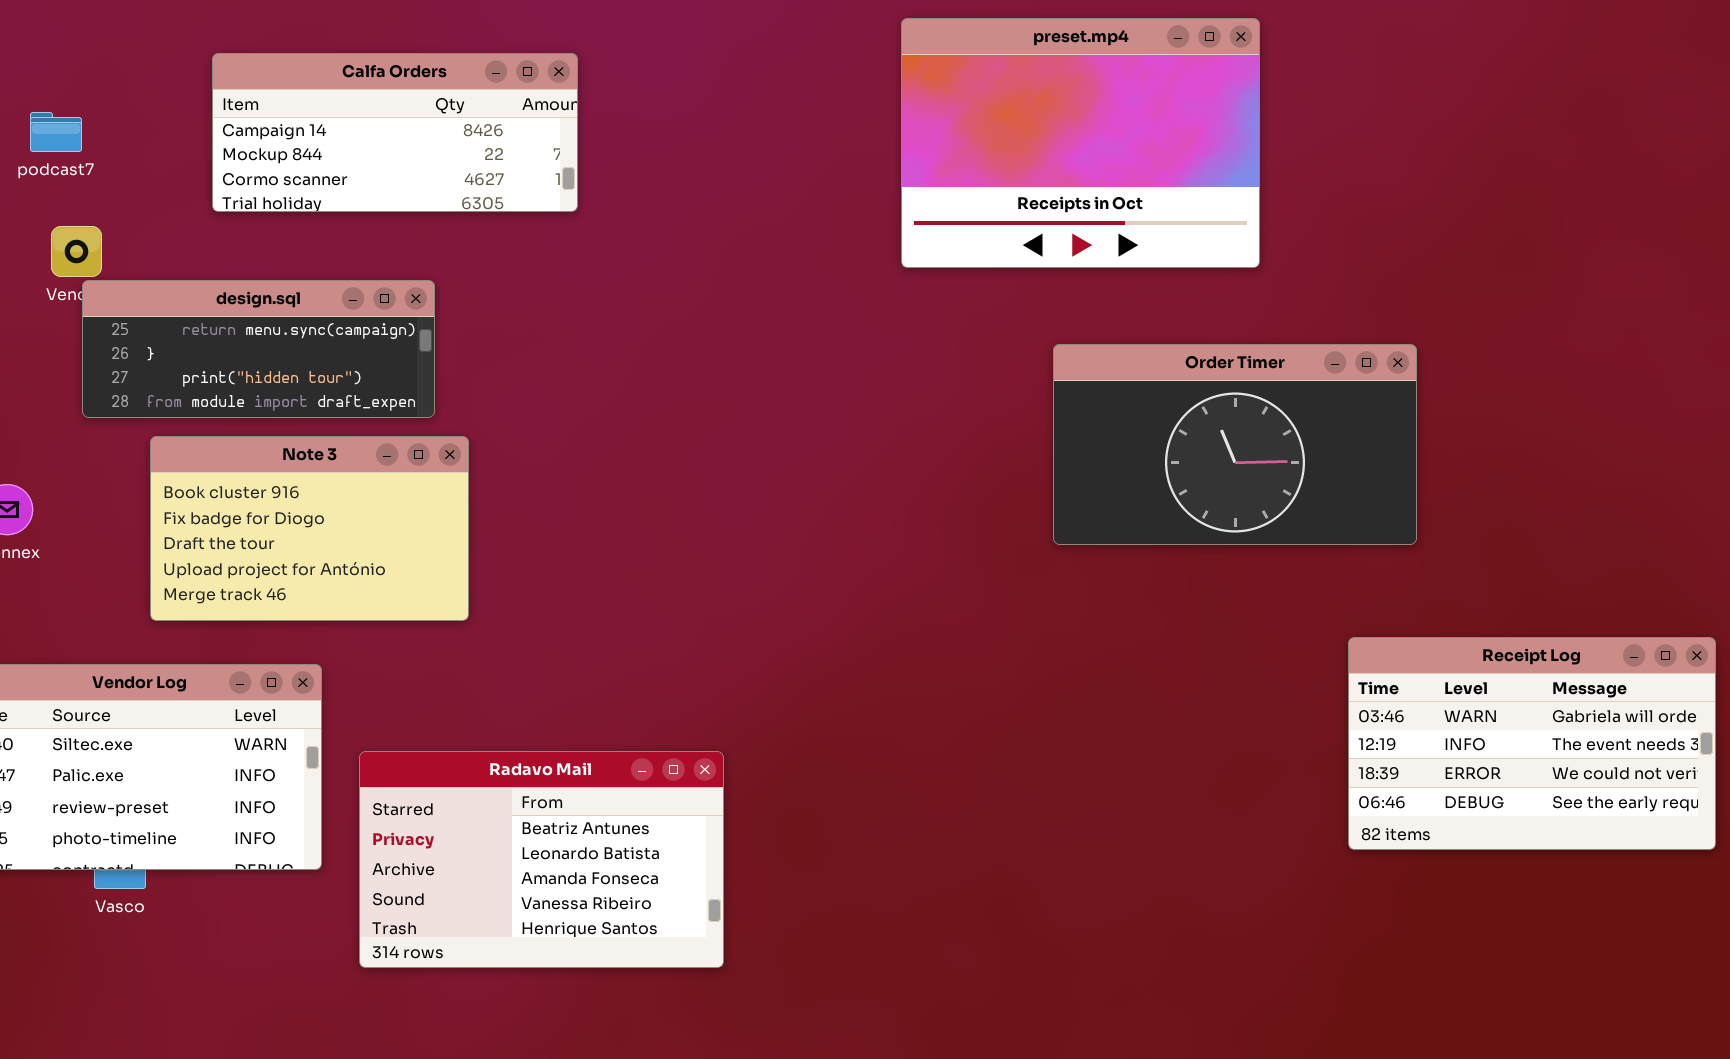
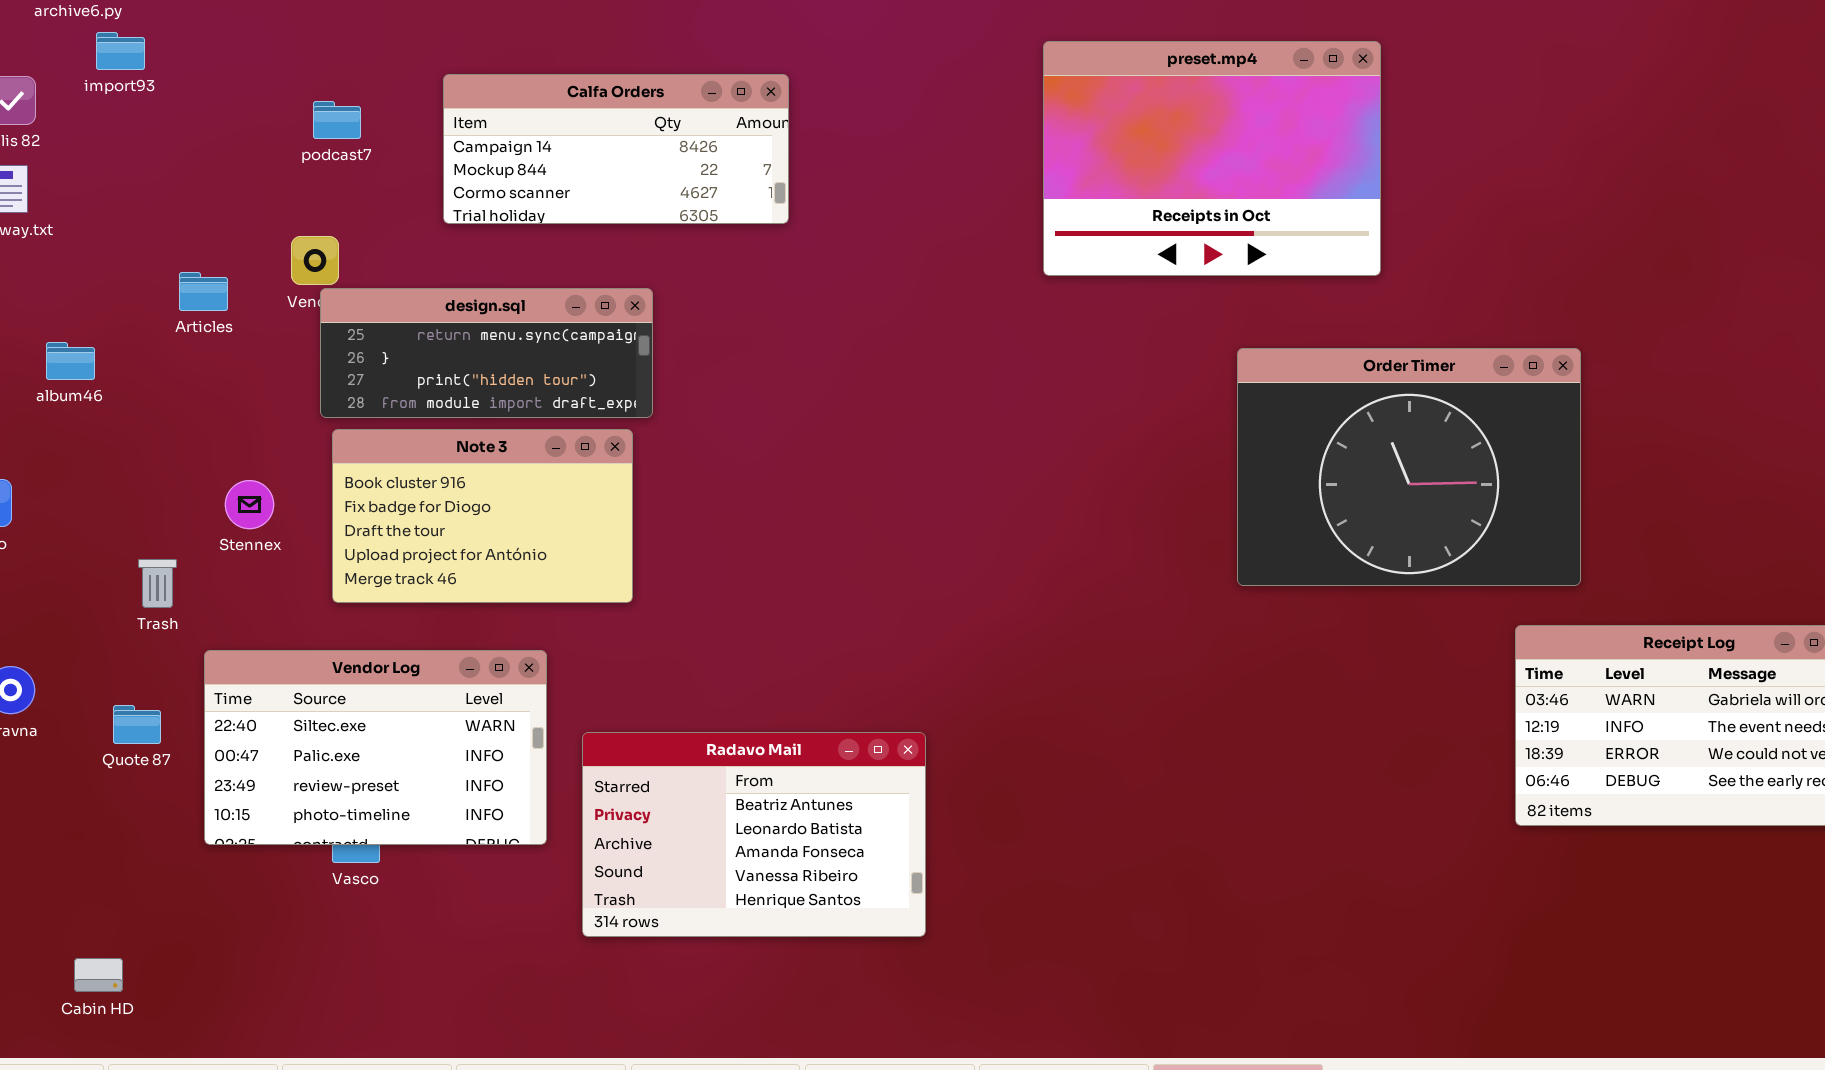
preset.mp4: [901,18,1260,268] -> [1043,41,1381,276], moved
podcast7: [30,112,82,152] -> [313,101,361,139], moved
Order Timer: [1053,344,1417,545] -> [1237,348,1581,586], resized
Note 3: [150,436,469,621] -> [332,429,633,603], moved

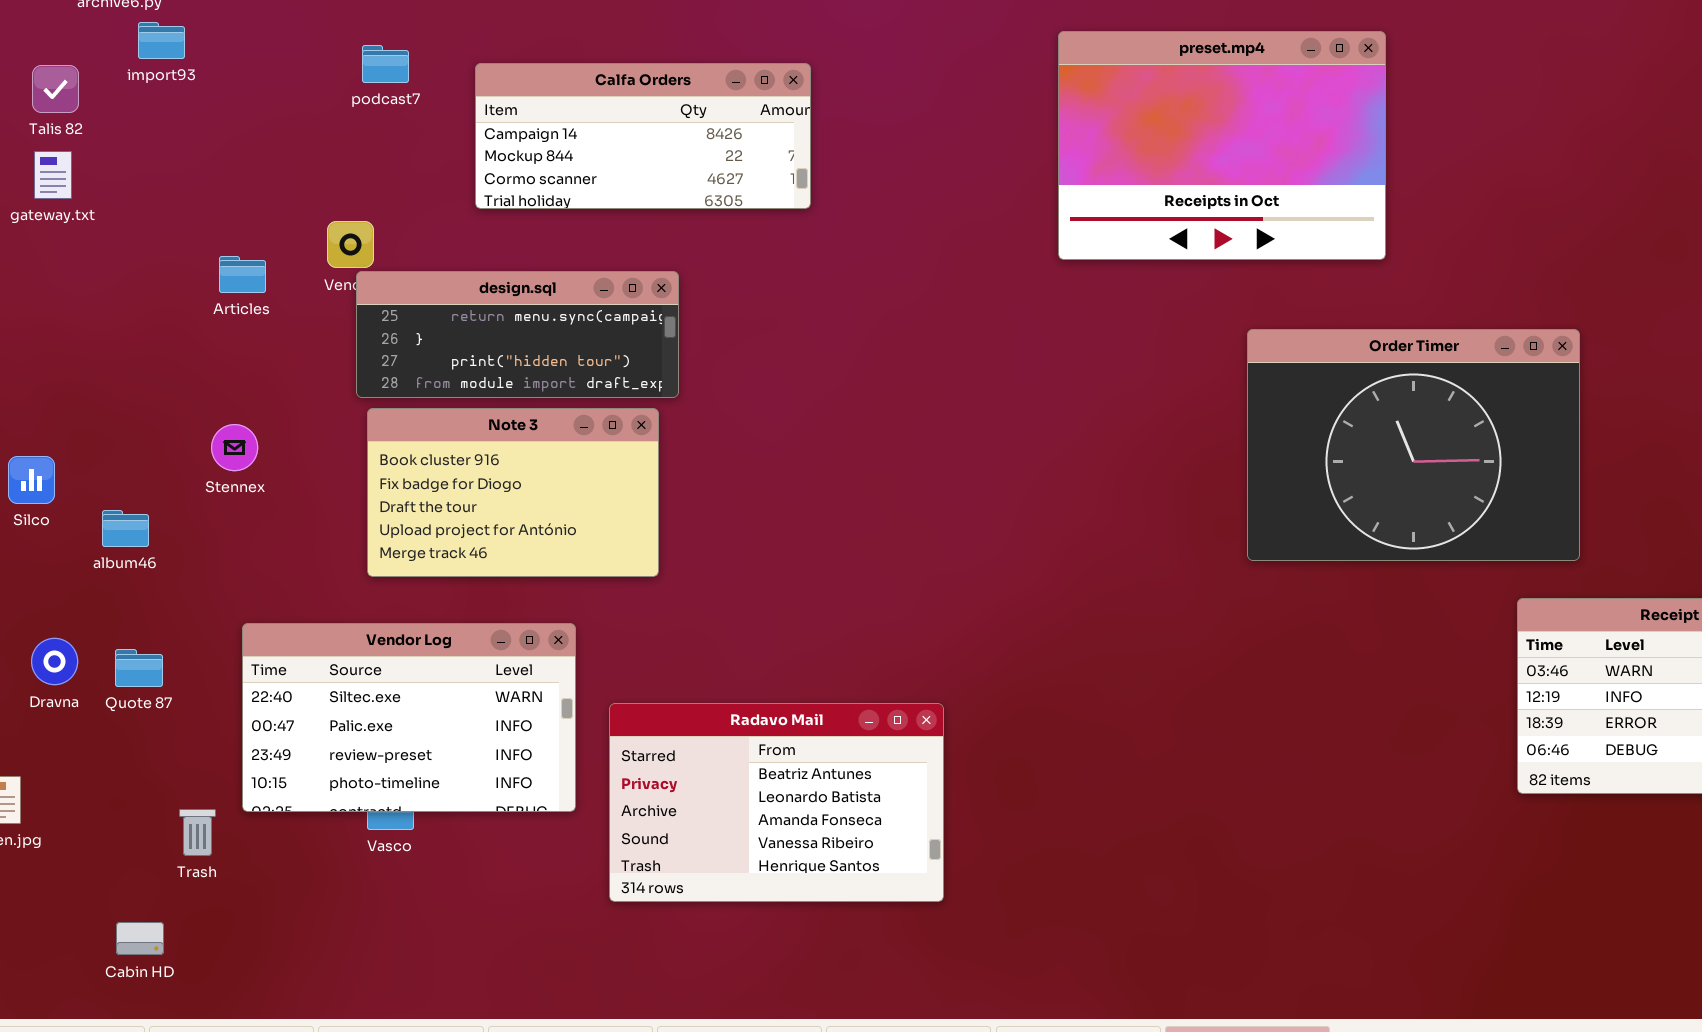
podcast7: [313,101,361,139] -> [362,45,409,83], moved
album46: [46,342,95,380] -> [102,510,149,547], moved
Stennex: [225,480,274,529] -> [211,424,258,471], moved
Trash: [138,559,177,608] -> [179,809,216,856], moved
Quote 87: [113,705,161,744] -> [115,649,163,687], moved

